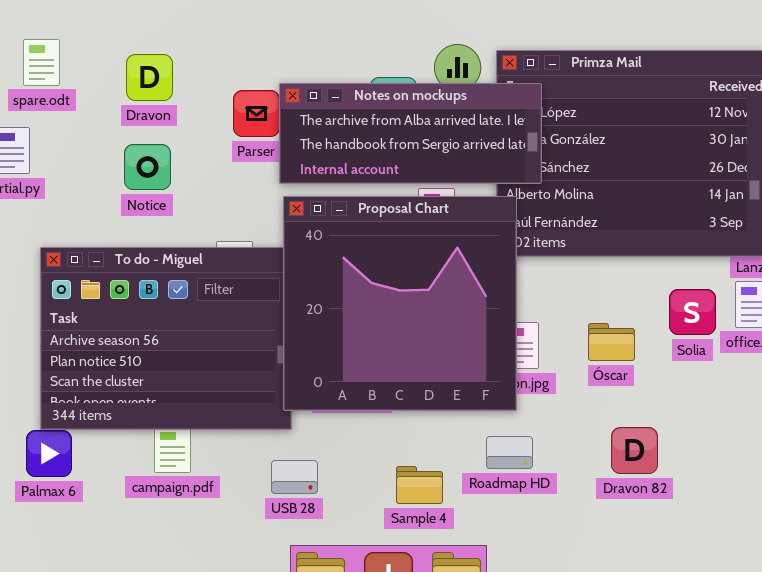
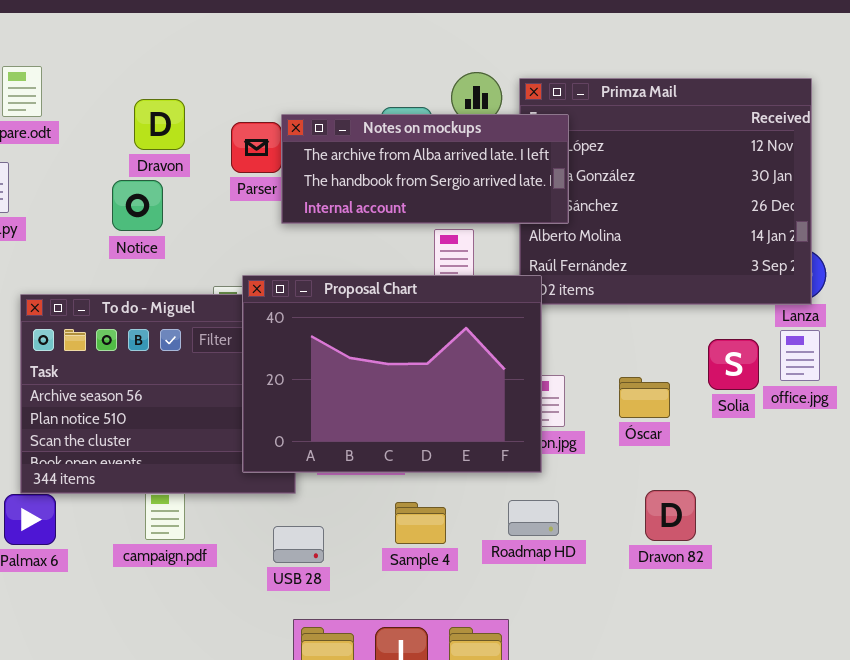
Dravon: [126,54,173,101] -> [134,99,185,150], moved
Proposal Chart: [283,196,517,411] -> [242,275,542,473], resized
Sample 4: [396,466,443,504] -> [395,502,446,544], moved

